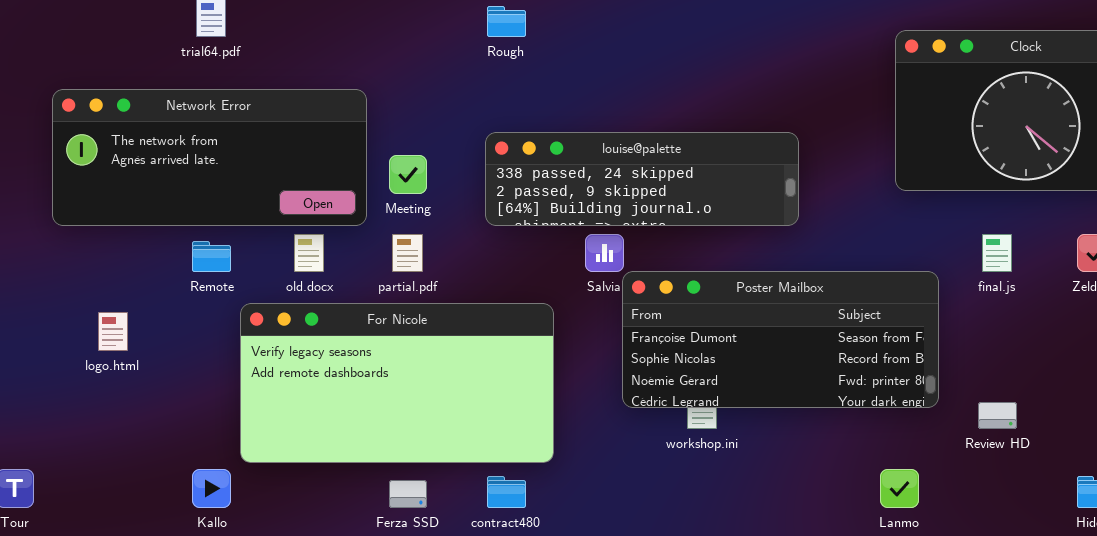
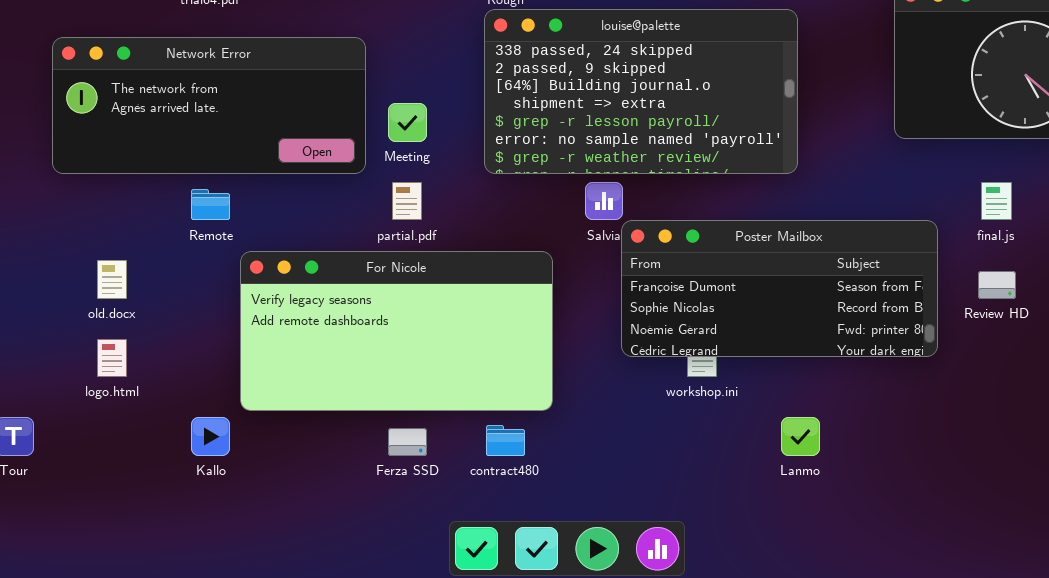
louise@palette: [485,132,799,226] -> [484,9,798,174], resized
old.docx: [294,234,324,272] -> [97,260,127,299], moved
logo.html: [98,312,128,351] -> [97,339,127,377], moved
Review HD: [978,402,1017,429] -> [978,271,1016,299], moved
Lanmo: [880,469,919,508] -> [781,417,820,456], moved

